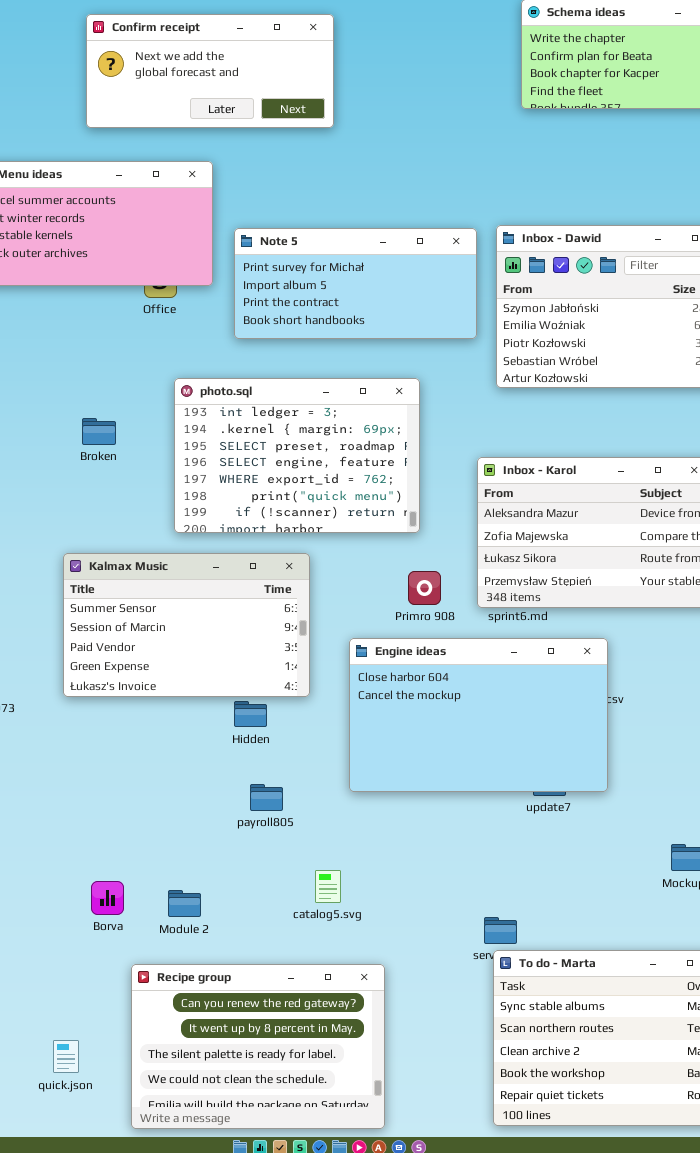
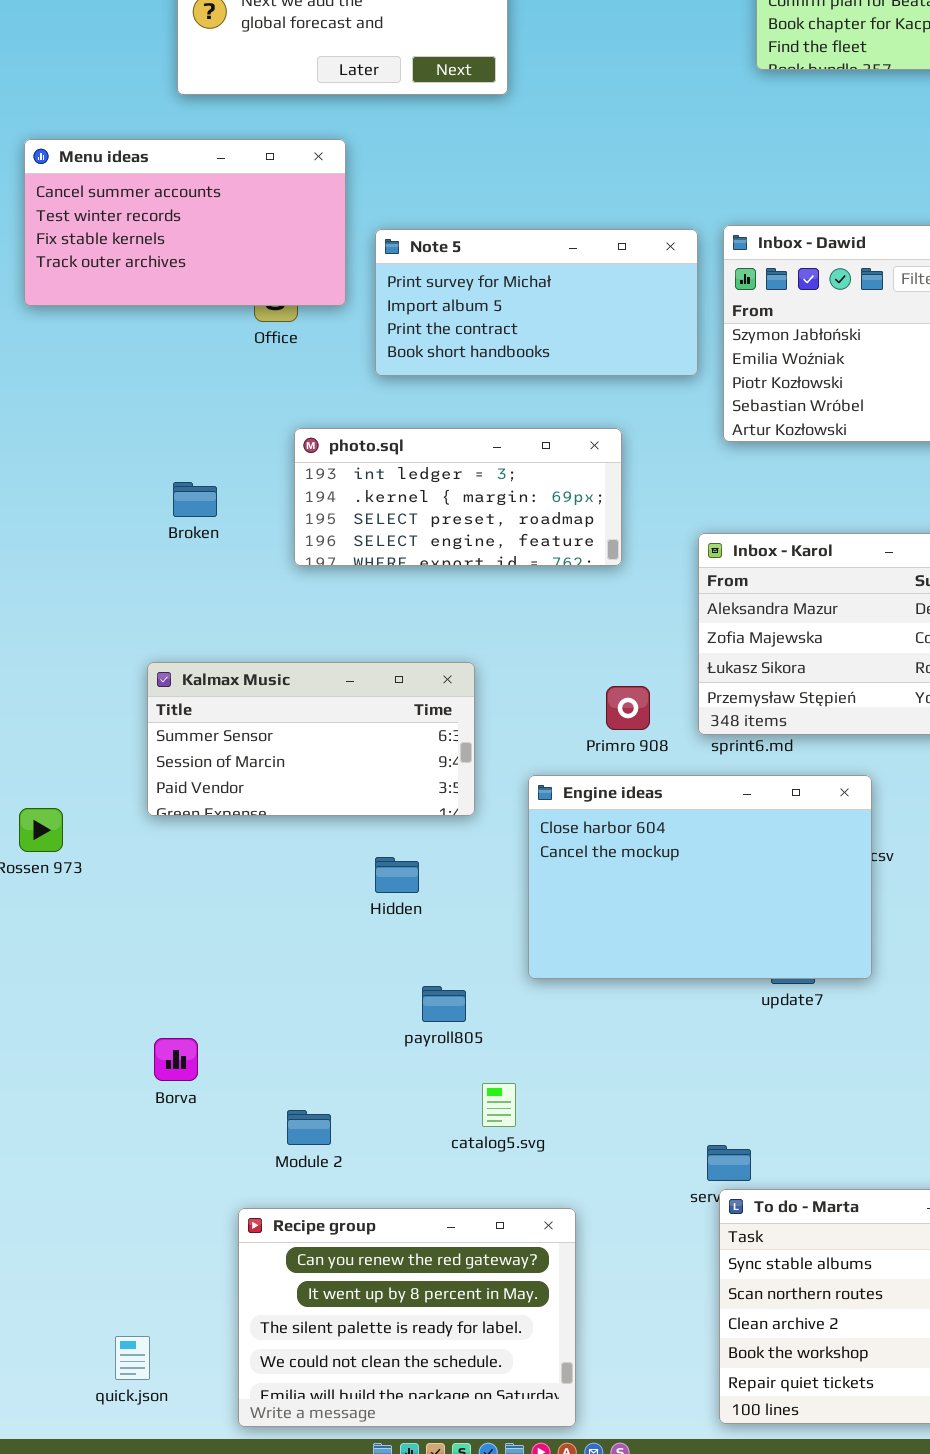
photo.sql: [174,378,420,533] -> [294,428,622,566], resized
Kalmax Music: [63,553,310,697] -> [147,662,475,816], resized
payroll805: [250,784,283,811] -> [422,986,466,1022], moved
Borva: [91,881,124,915] -> [154,1038,198,1081], moved
quick.json: [53,1040,79,1073] -> [115,1336,150,1380], moved

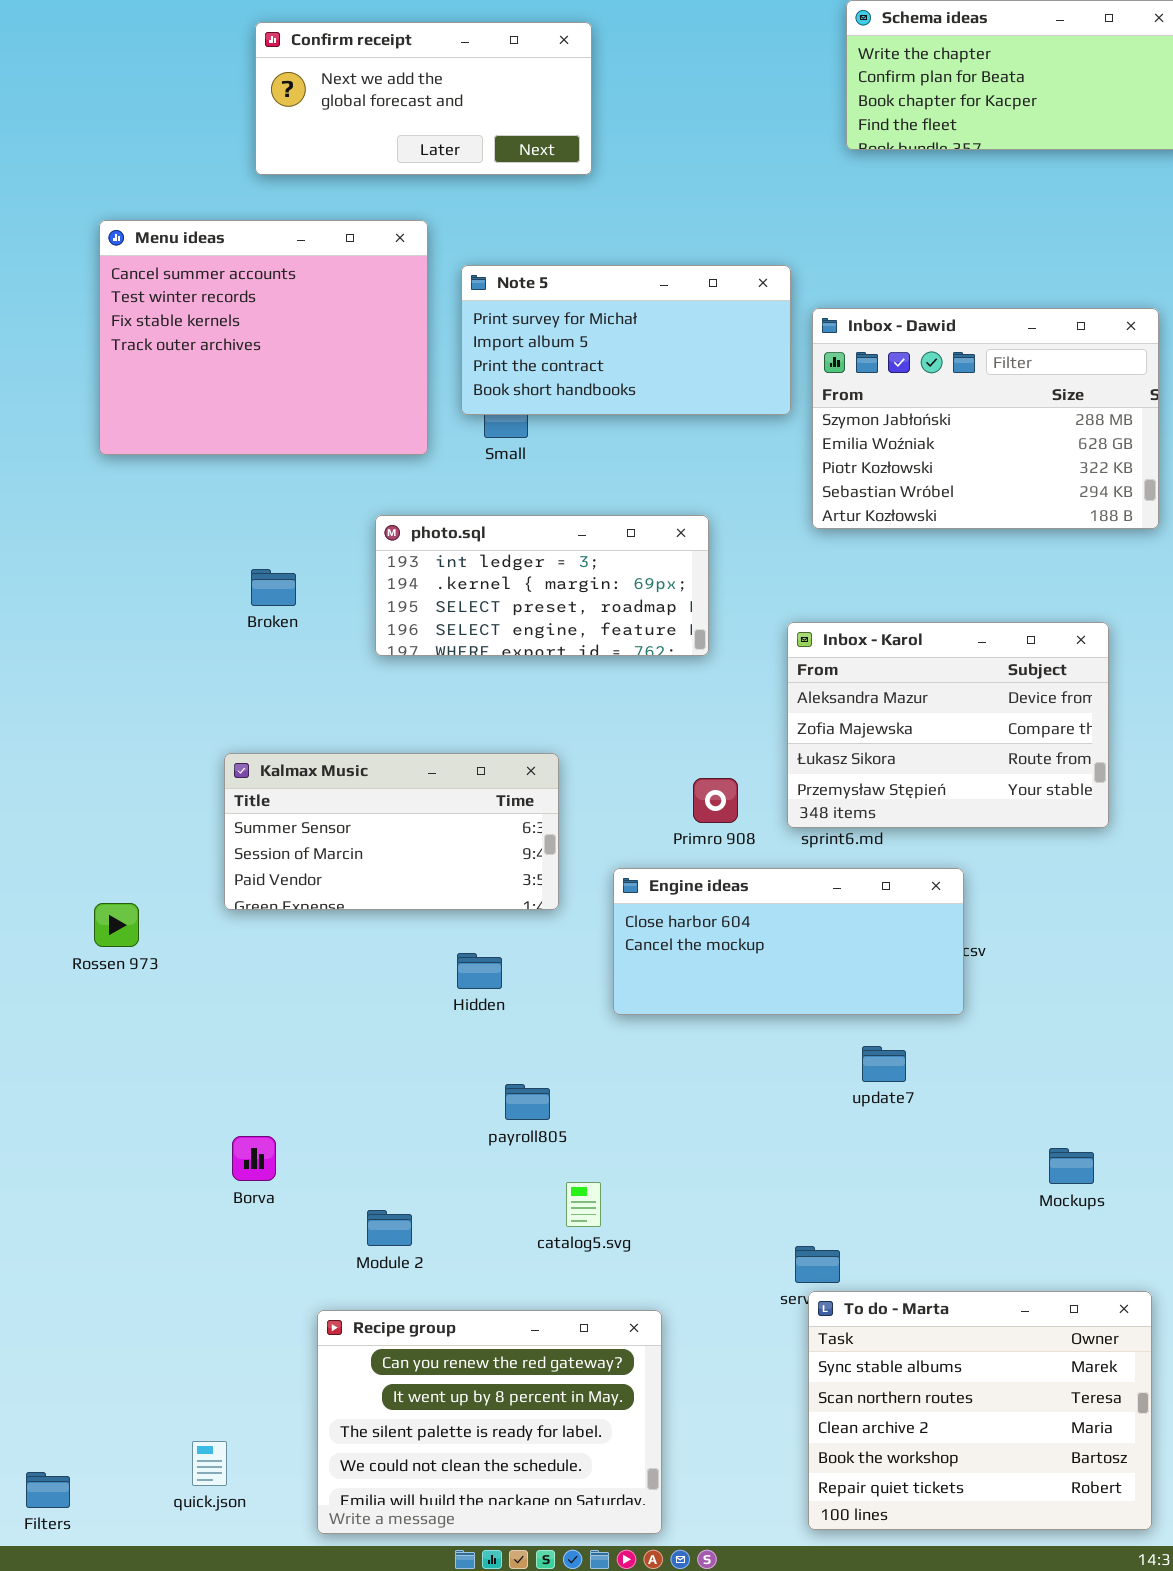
Menu ideas: [24,139,346,306] -> [99,220,428,455], resized
Note 5: [375,229,698,376] -> [461,265,791,415], moved
Engine ideas: [528,775,872,979] -> [613,868,964,1015], resized

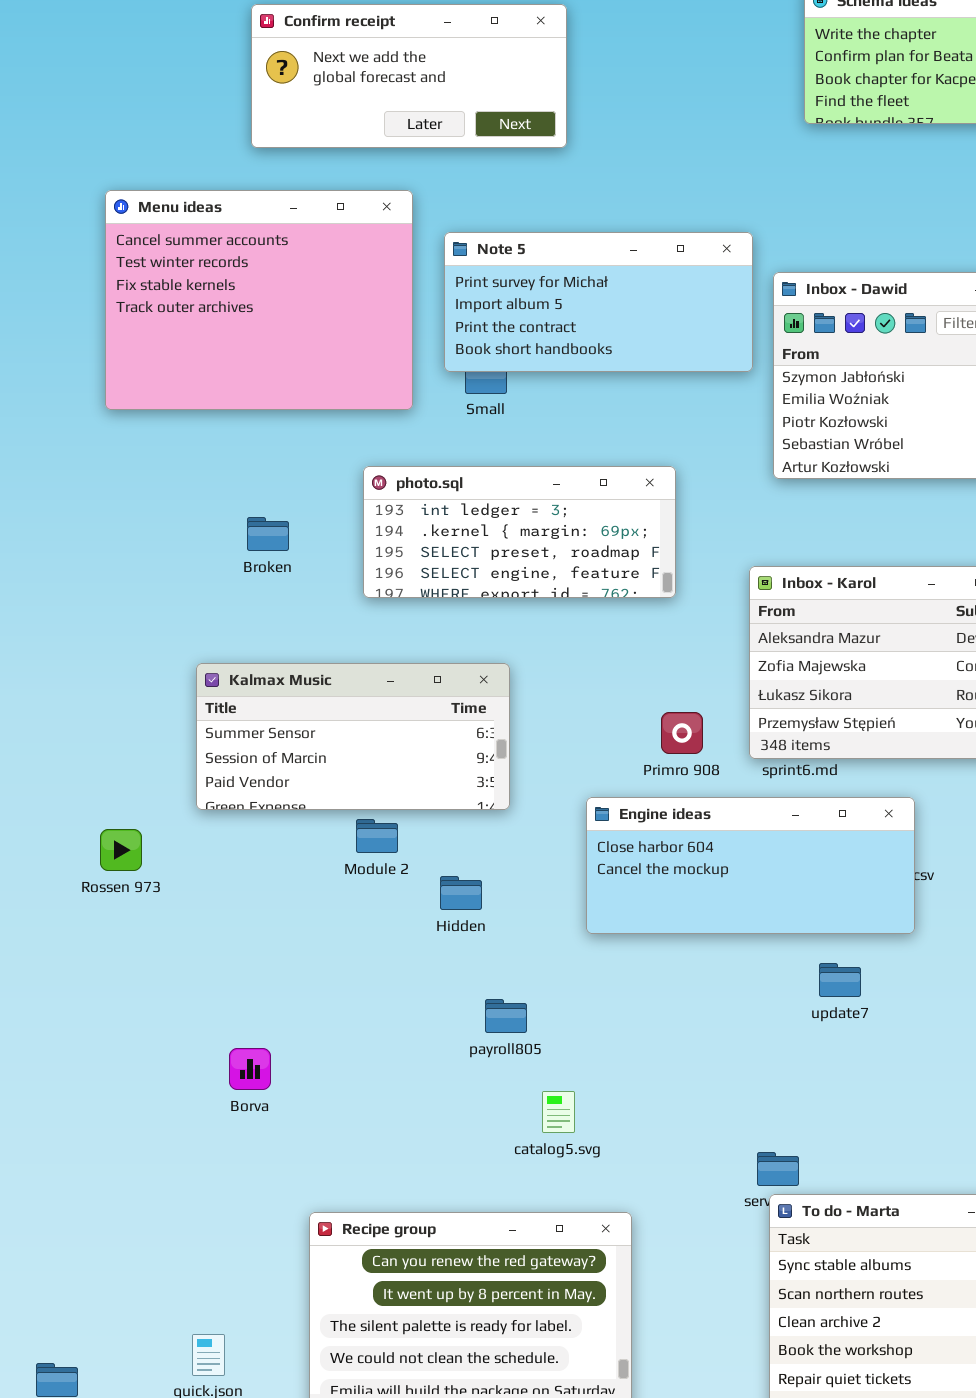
Kalmax Music: [224,753,559,910] -> [196,663,510,810], moved
Module 2: [367,1210,412,1246] -> [356,819,398,853], moved

